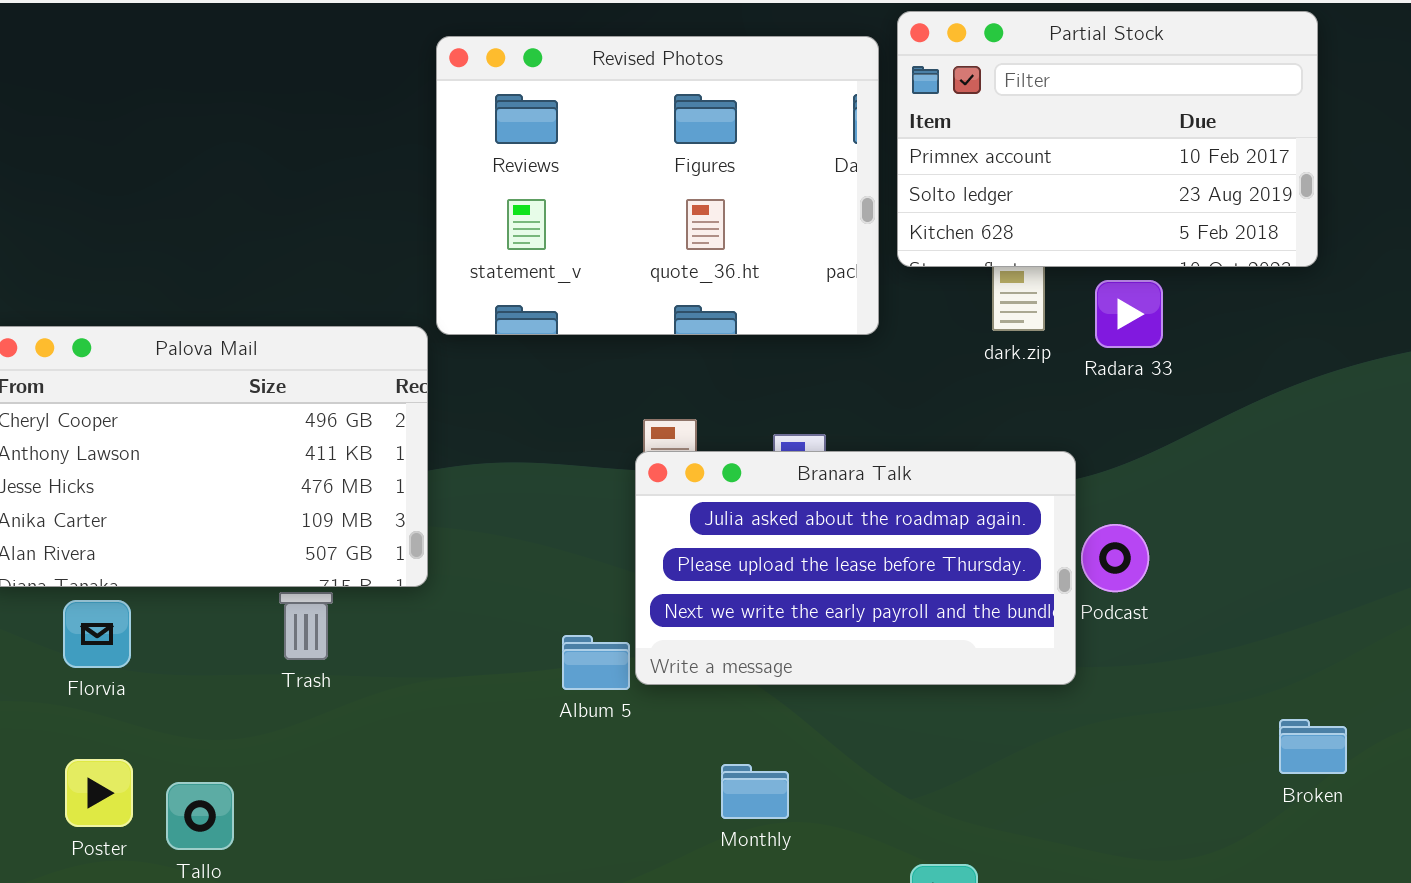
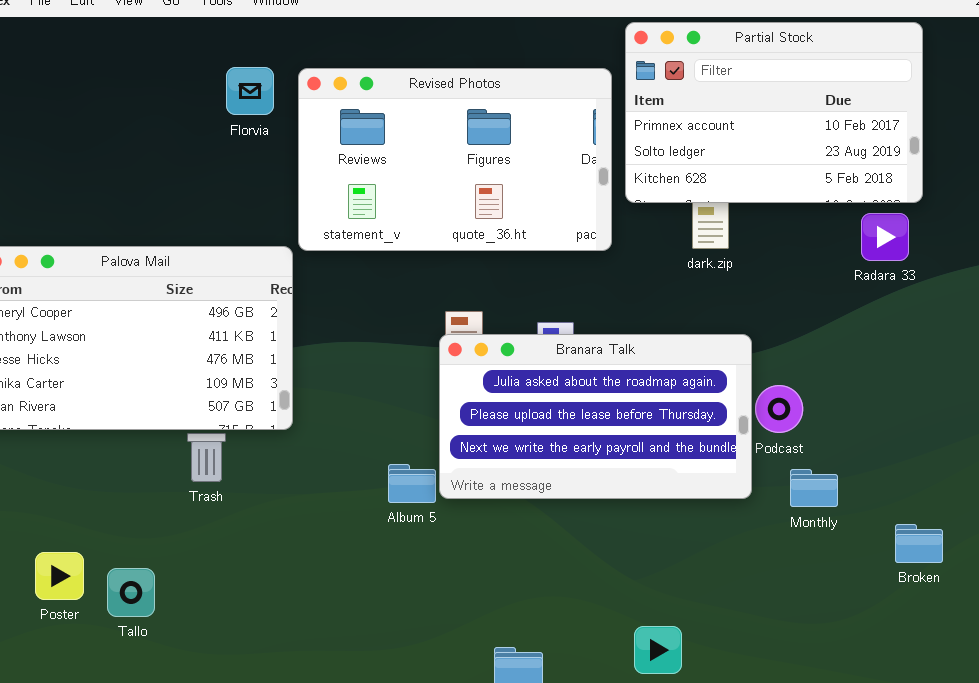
Revised Photos: [436,36,879,335] -> [298,68,612,251], resized
Radara 33: [1095,280,1163,348] -> [861,213,909,261], moved
Florvia: [63,600,131,668] -> [226,67,274,115], moved
Monthly: [721,764,789,819] -> [790,469,838,507], moved

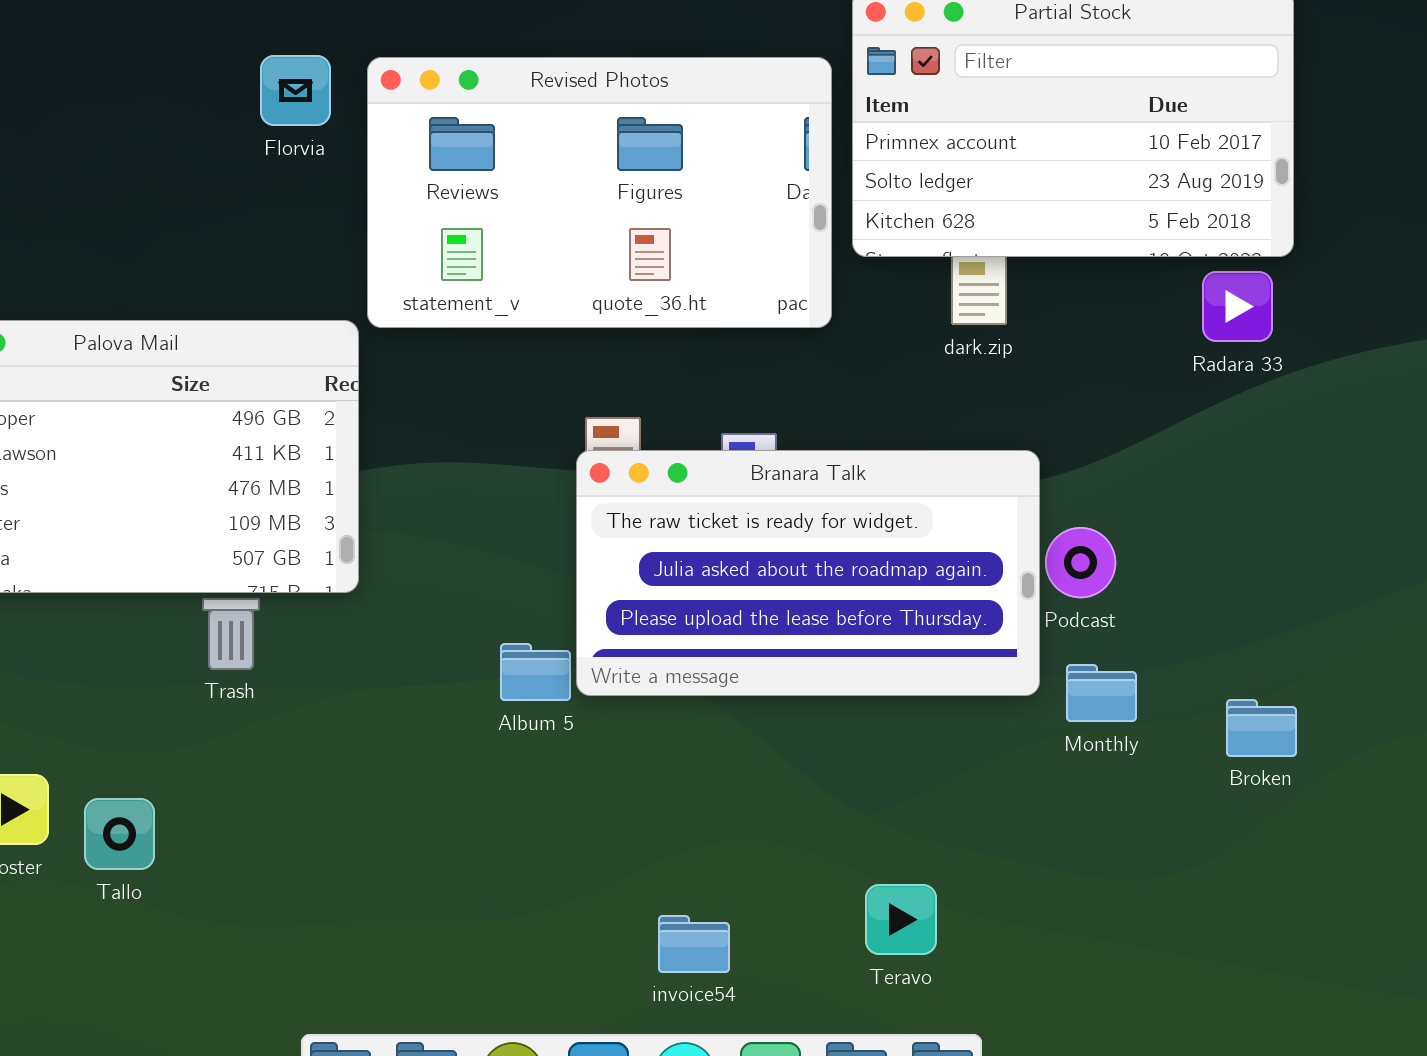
Branara Talk: [439,334,752,499] -> [576,450,1040,696], scrolled up 1 row
Monthly: [790,469,838,507] -> [1066,664,1137,722], moved
Broken: [895,524,943,563] -> [1226,699,1297,757], moved

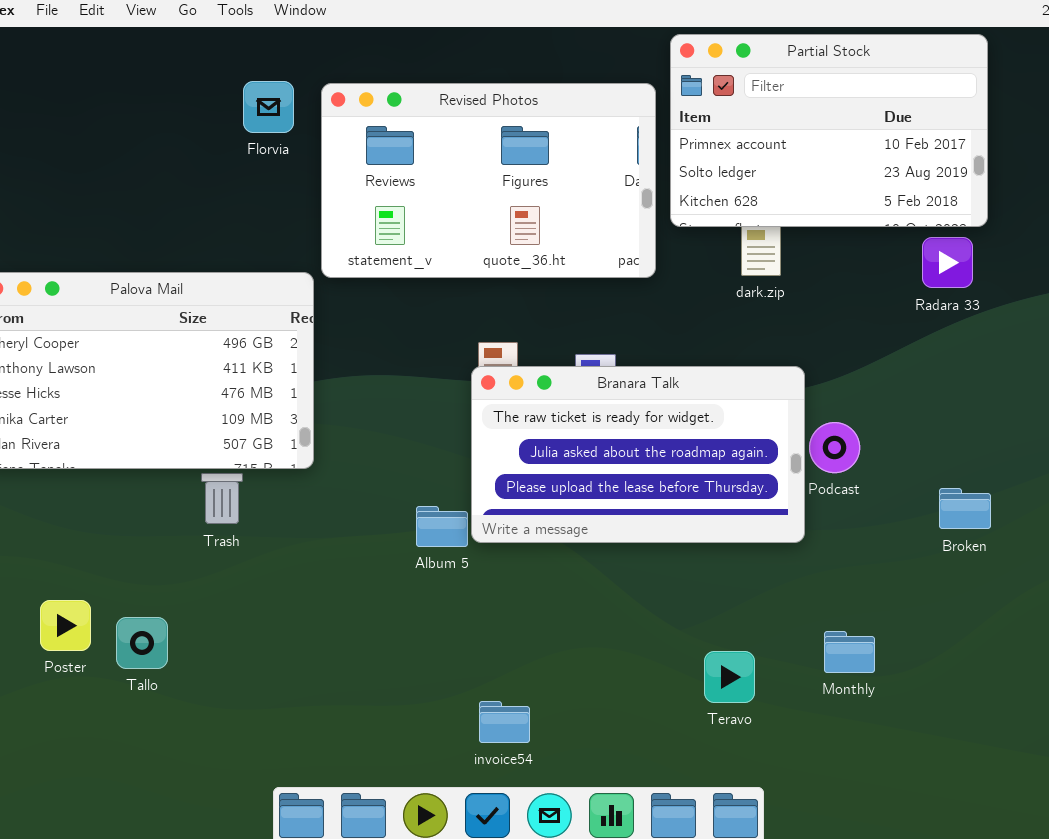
Monthly: [1066,664,1137,722] -> [824,631,875,673], moved
Broken: [1226,699,1297,757] -> [939,488,991,529], moved
Teravo: [865,884,937,955] -> [704,651,755,703], moved
invoice54: [658,915,730,973] -> [479,701,530,743], moved

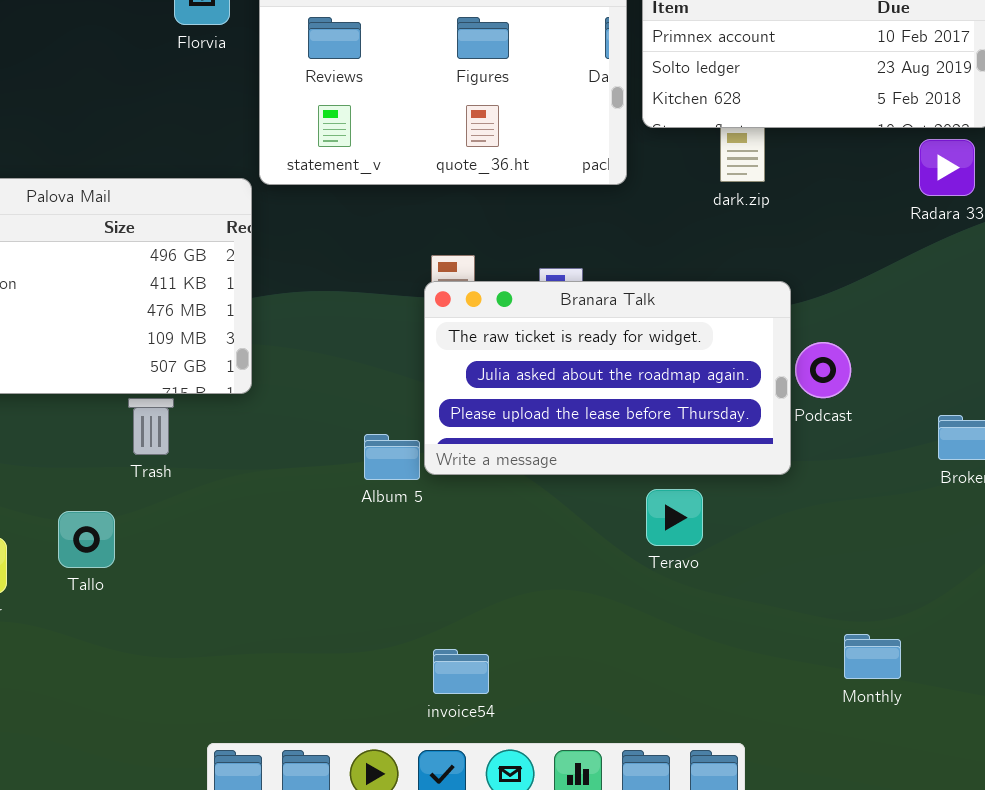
Tallo: [116,617,168,669] -> [58,511,115,568], moved
Monthly: [824,631,875,673] -> [844,634,901,679], moved
Teravo: [704,651,755,703] -> [646,489,703,546], moved

